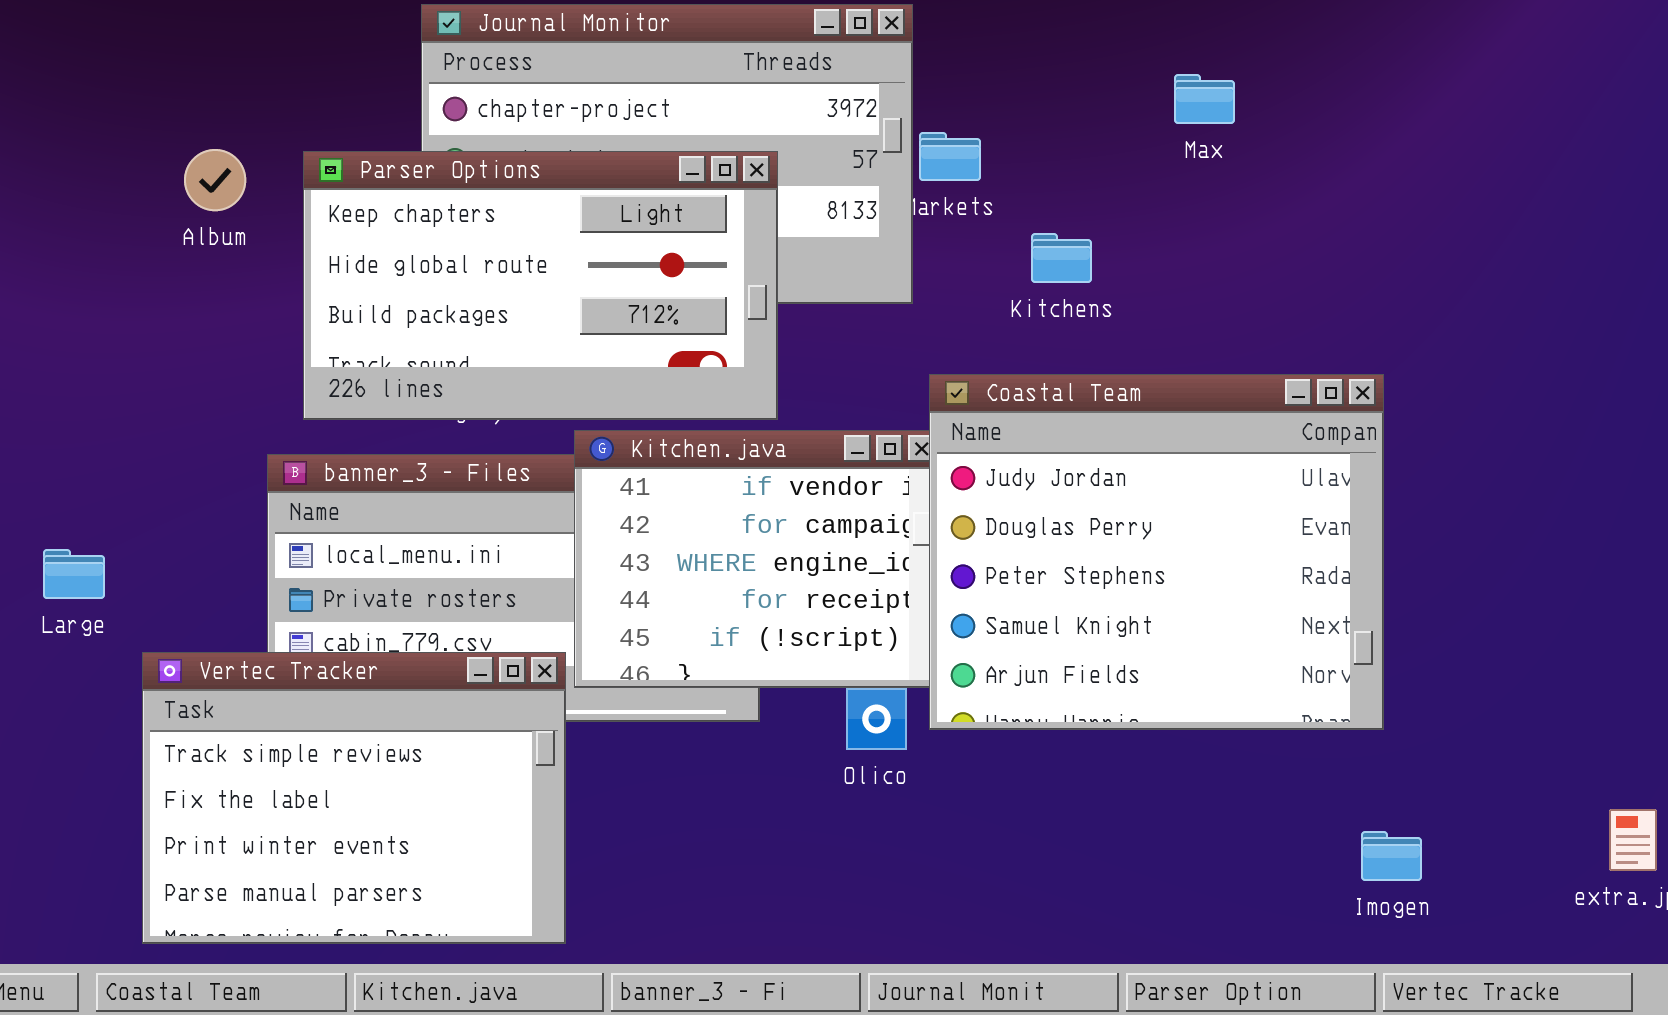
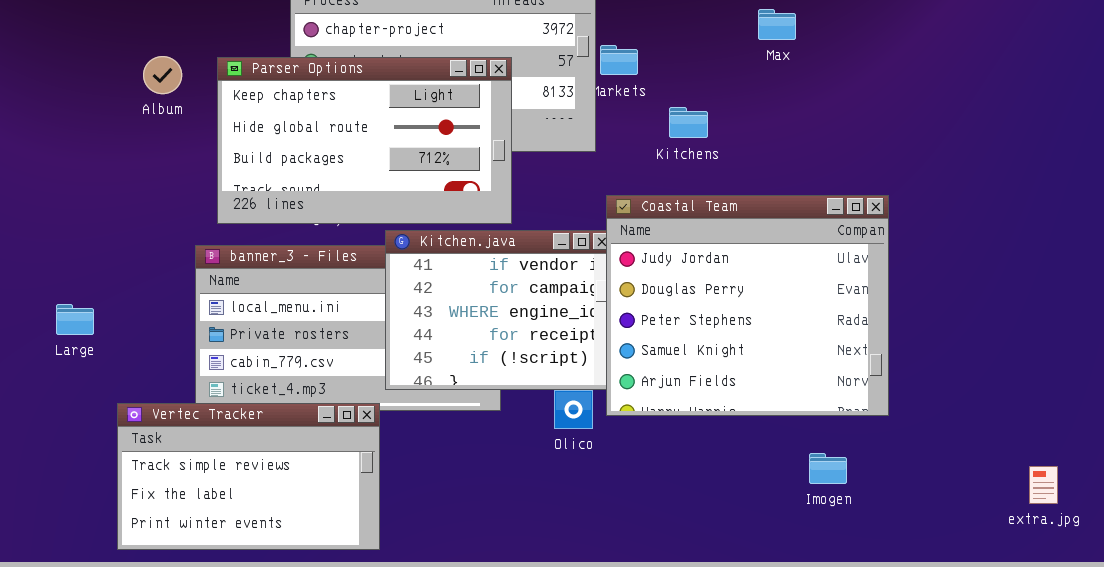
Vertec Tracker: [142,652,566,944] -> [117,403,380,550], resized
Imogen: [1361,831,1422,881] -> [809,453,847,484], moved

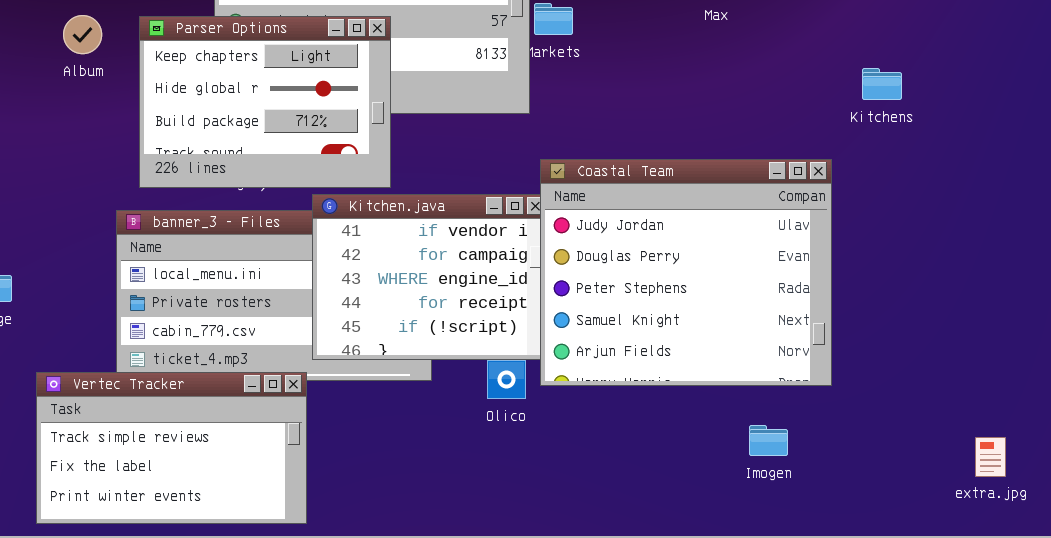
Parser Options: [217,57,512,224] -> [139,16,391,188], resized
Kitchens: [669,107,708,138] -> [862,68,902,100], moved

